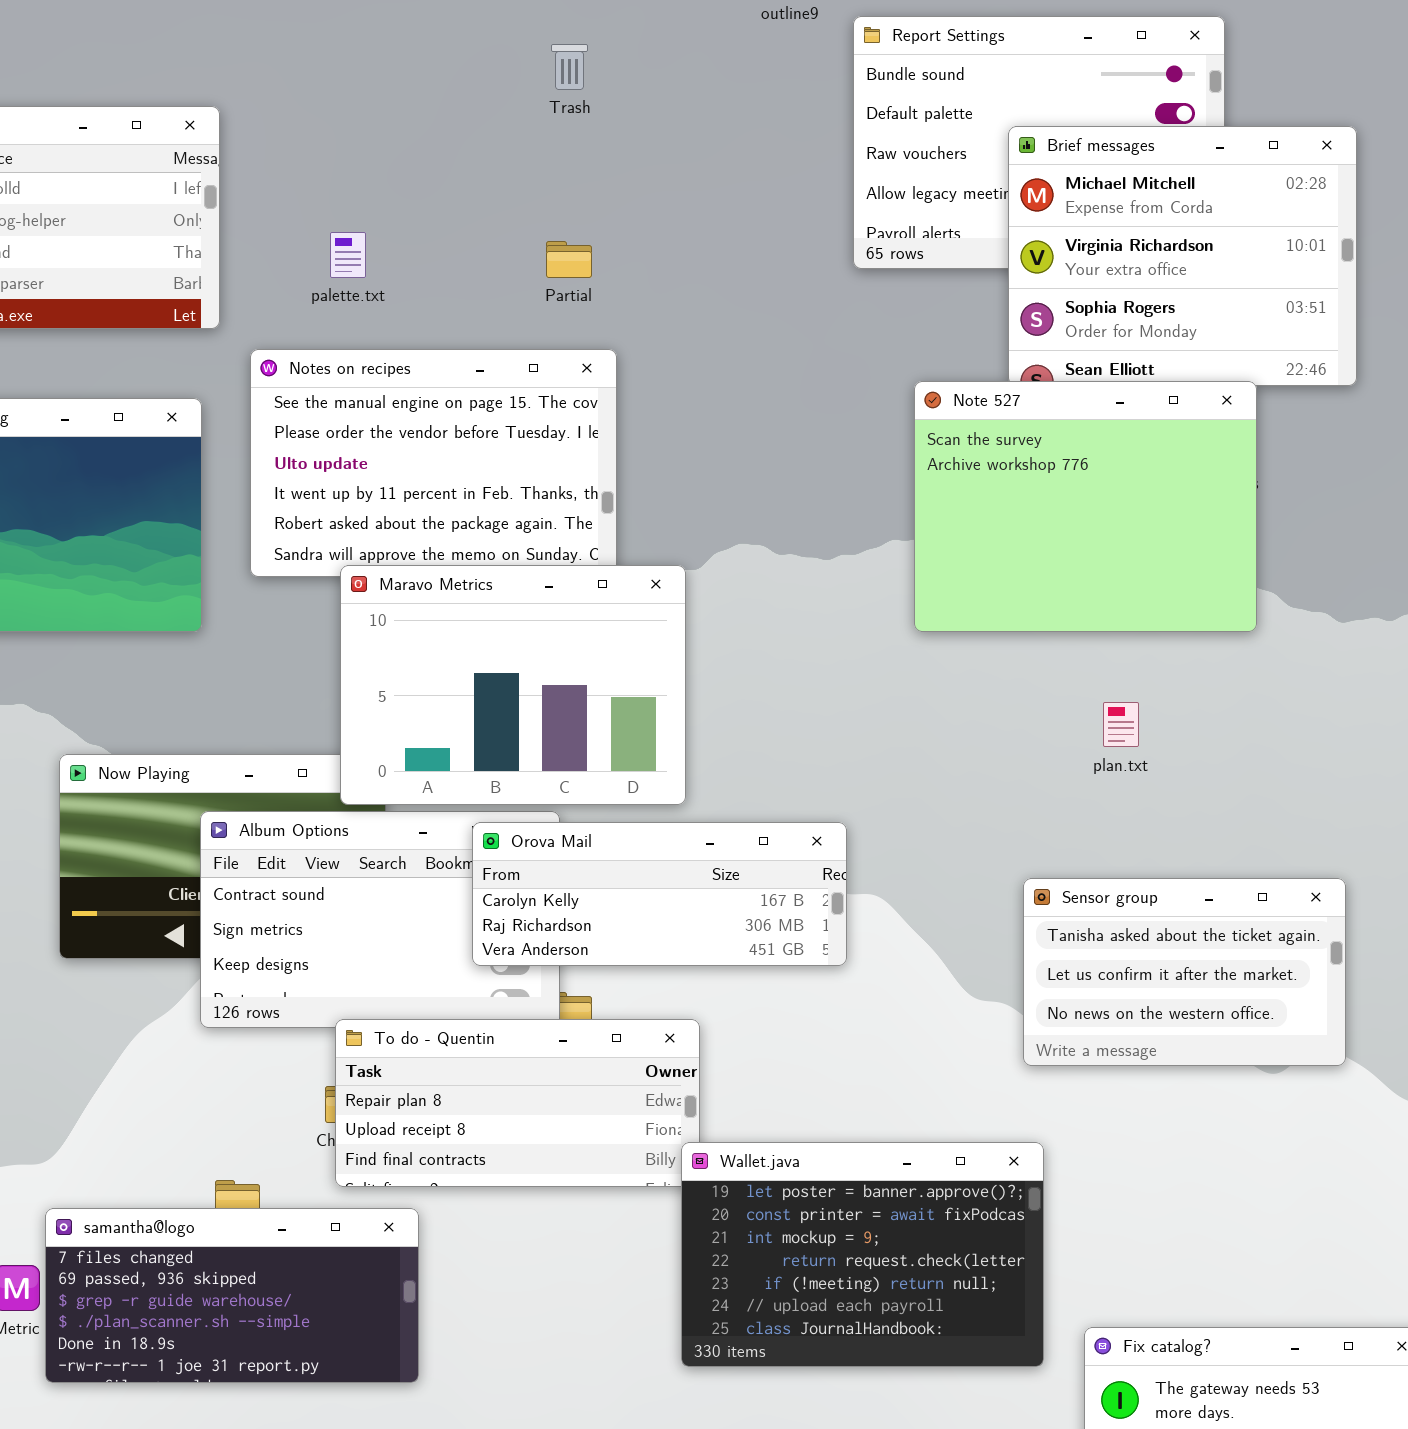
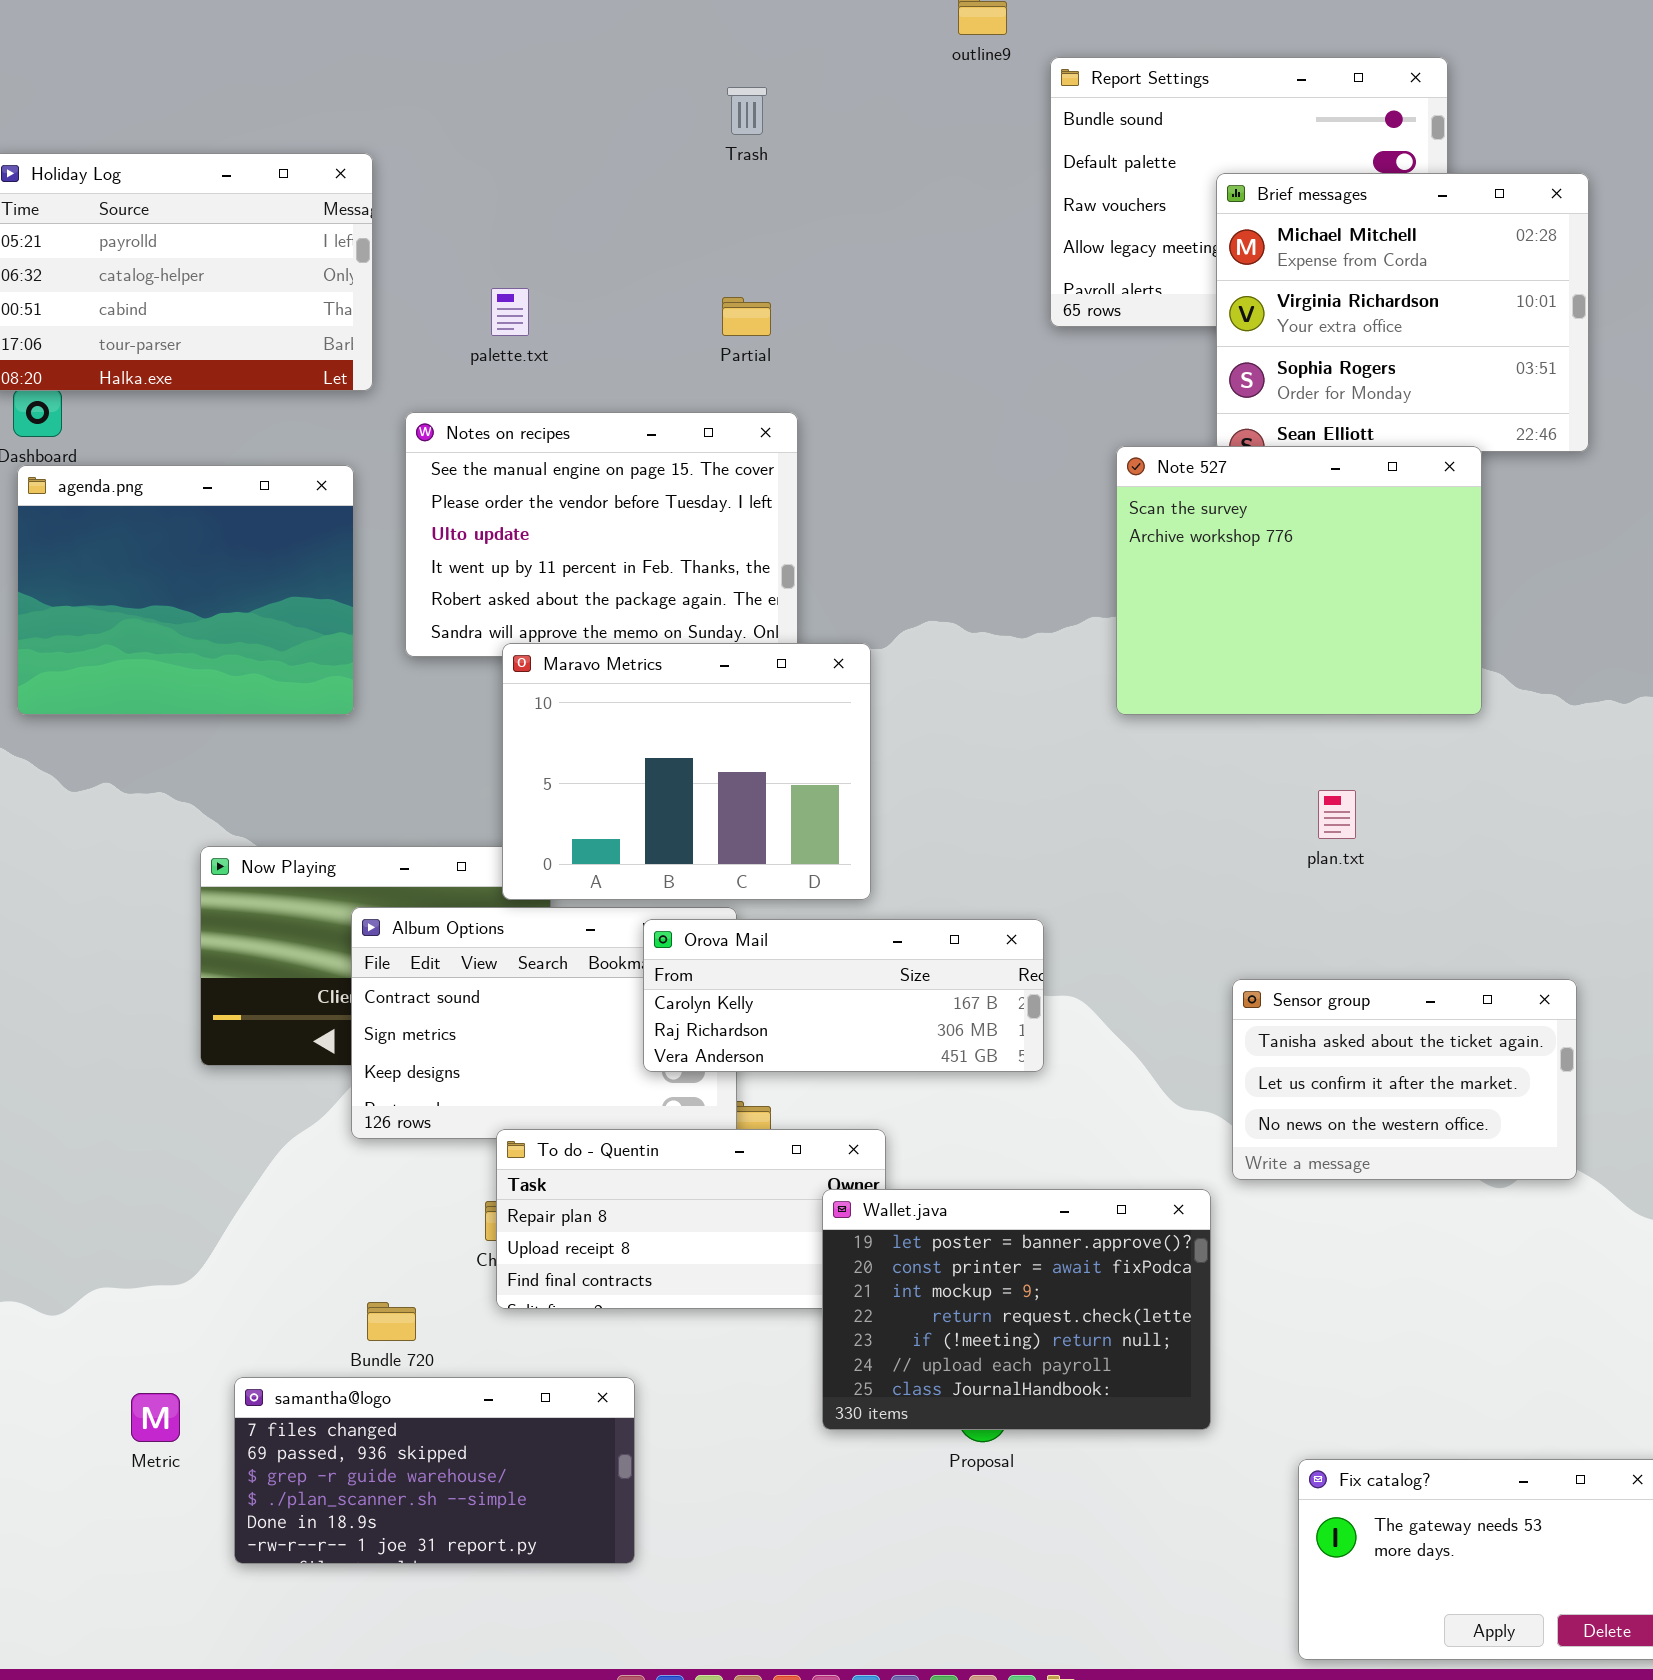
Wallet.java: [681,1142,1044,1367] -> [822,1189,1211,1430], moved
samantha@logo: [45,1208,419,1383] -> [234,1377,635,1564], moved

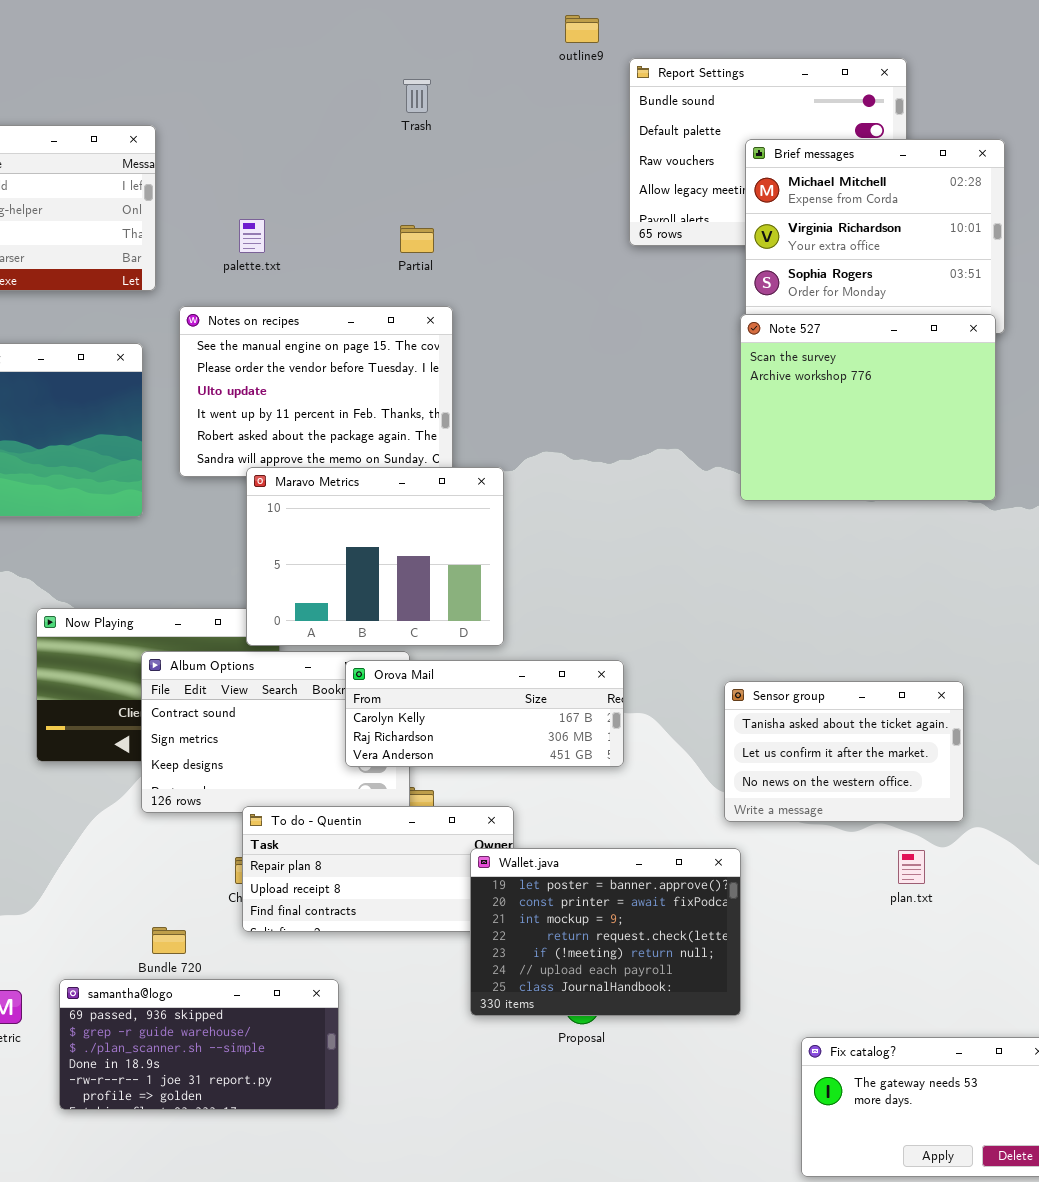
Note 527: [1116,446,1482,715] -> [740,314,996,501], moved
plan.txt: [1318,790,1356,839] -> [898,850,925,884], moved
Sensor group: [1232,979,1577,1180] -> [724,681,964,822], moved
samantha@logo: [234,1377,635,1564] -> [59,979,339,1110], scrolled down 1 row

